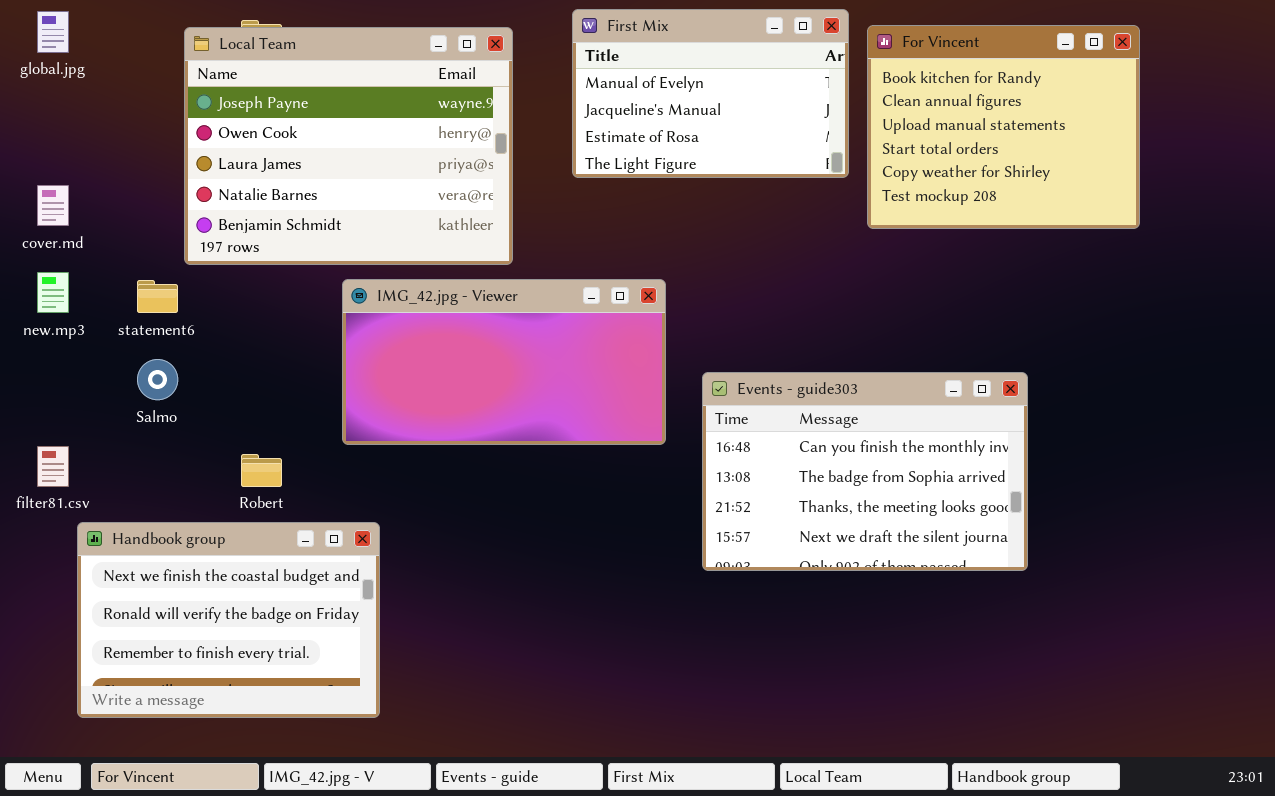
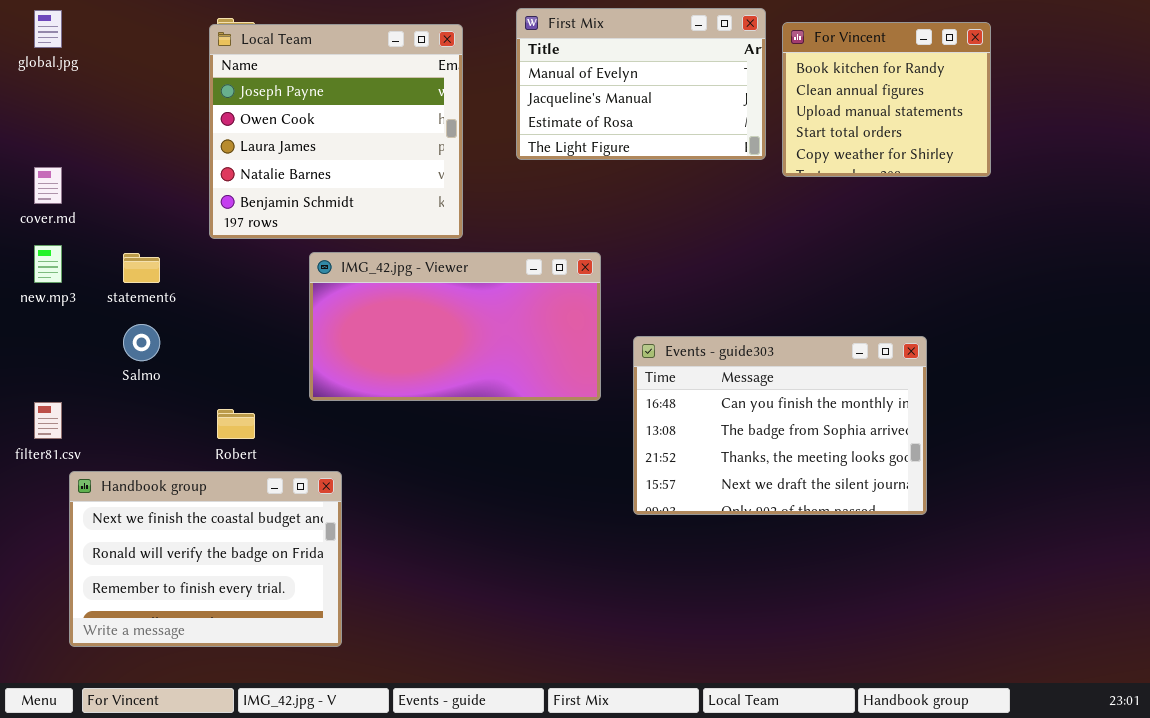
For Vincent: [867,25,1140,229] -> [782,22,991,177], resized
Local Team: [184,27,513,265] -> [209,24,463,239], resized

